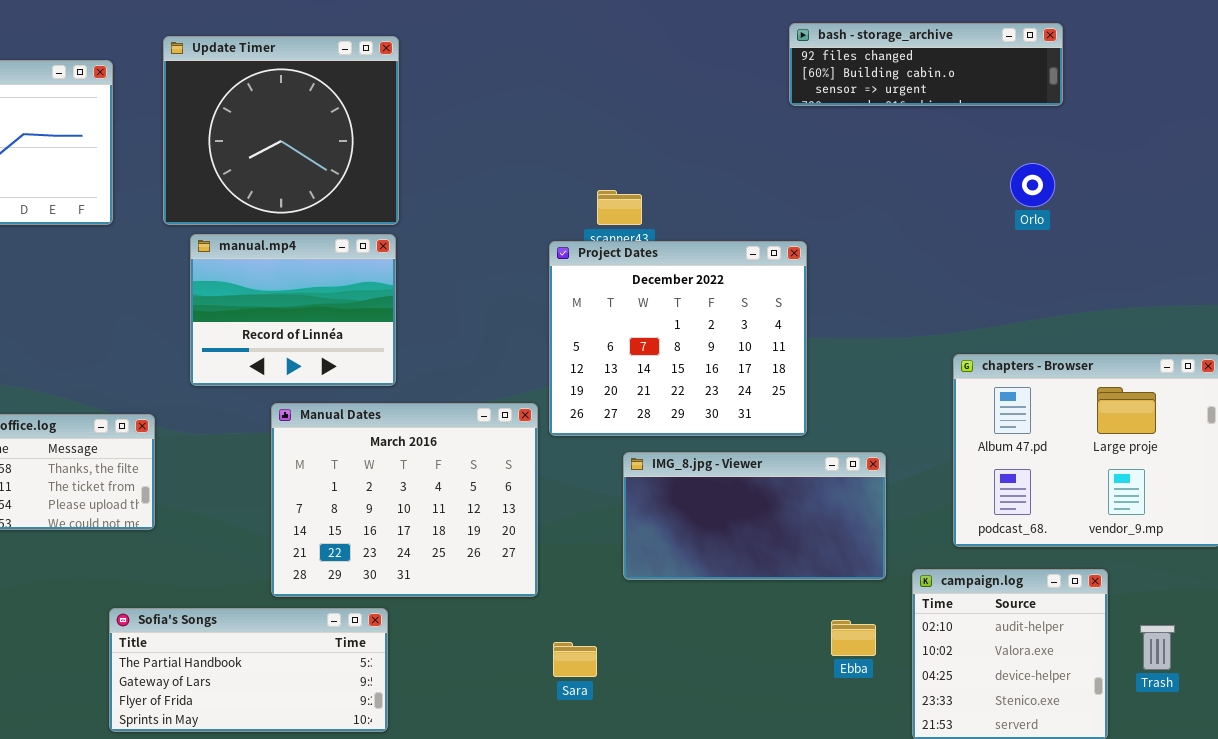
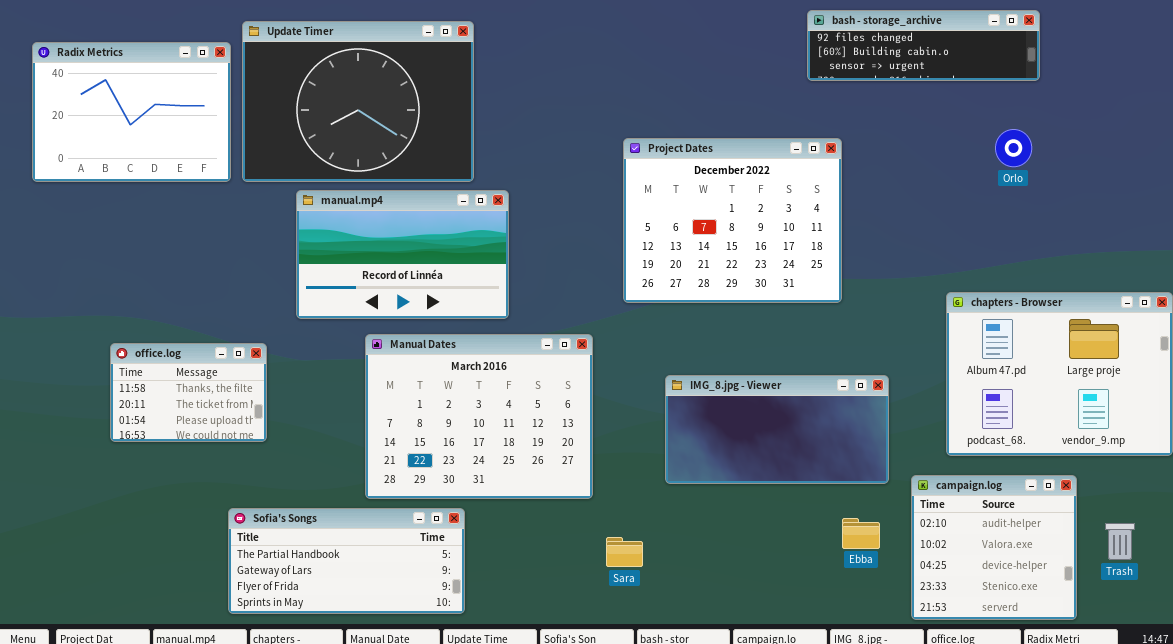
Update Timer: [163,36,399,225] -> [242,21,474,182], resized
manual.mp4: [190,234,396,386] -> [296,190,509,319], resized
Project Dates: [549,241,807,436] -> [623,138,842,303], moved

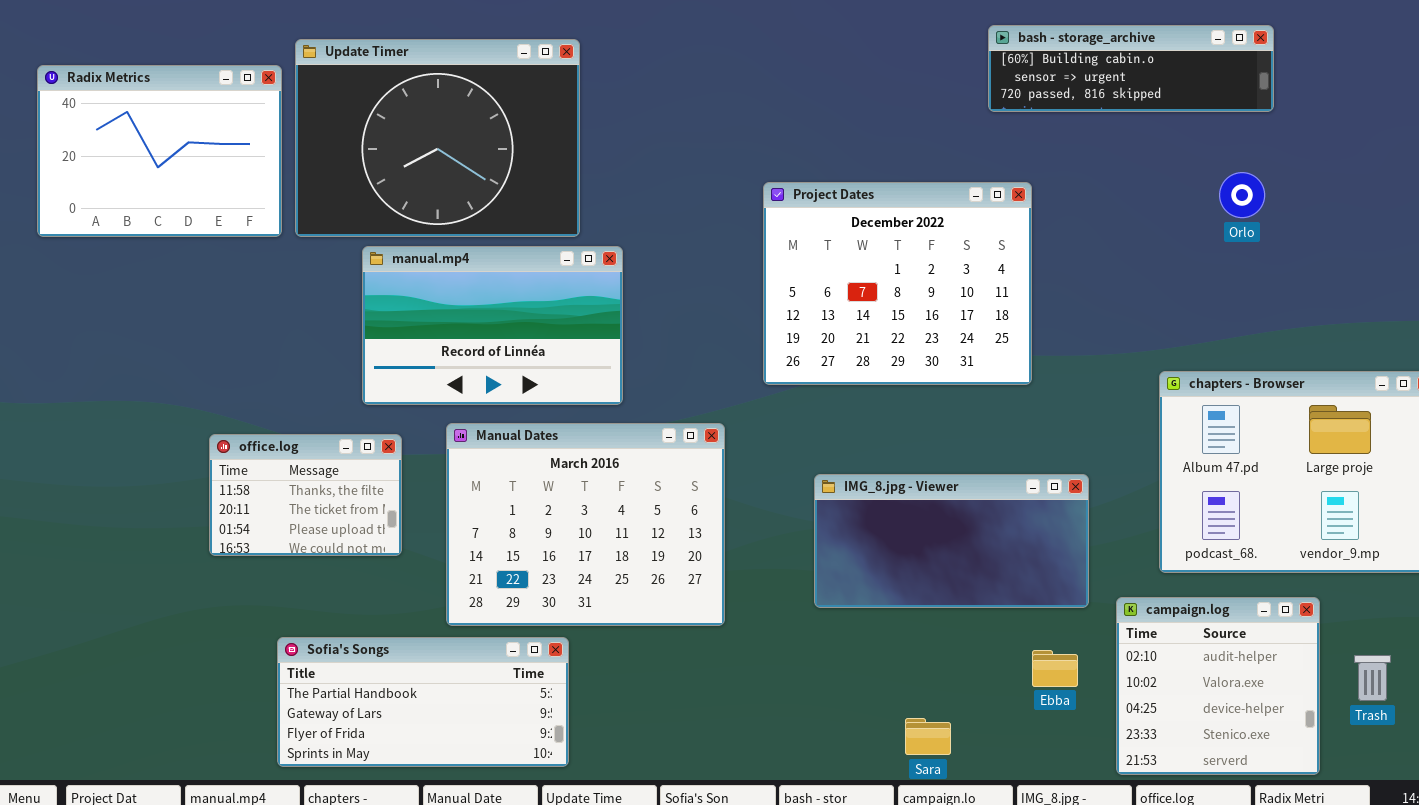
bash - storage_archive: [807,10,1040,81] -> [988,25,1274,112], scrolled down 1 row
office.log: [110,343,267,442] -> [209,434,402,556], moved
Sara: [606,537,643,567] -> [905,718,951,755], moved

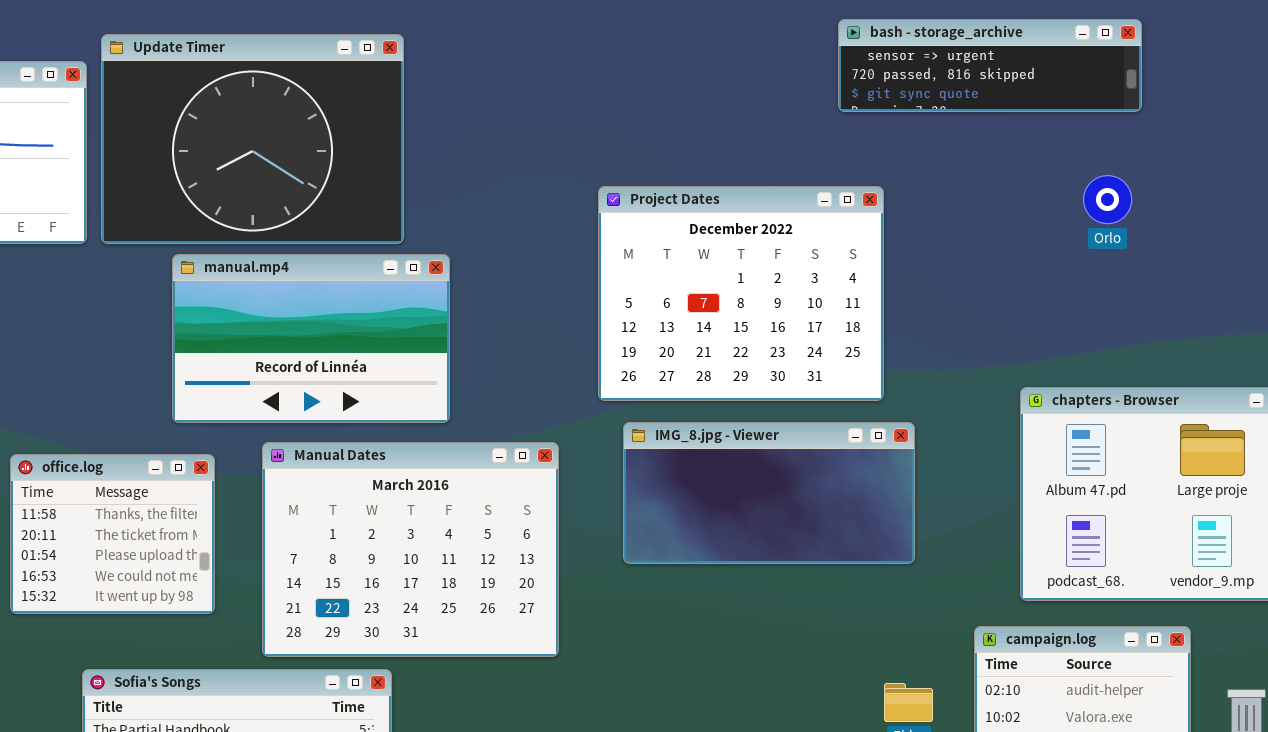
bash - storage_archive: [988,25,1274,112] -> [838,19,1142,112], scrolled down 1 row
office.log: [209,434,402,556] -> [10,454,215,614], resized
IMG_8.jpg - Viewer: [814,474,1089,608] -> [623,422,915,564], moved

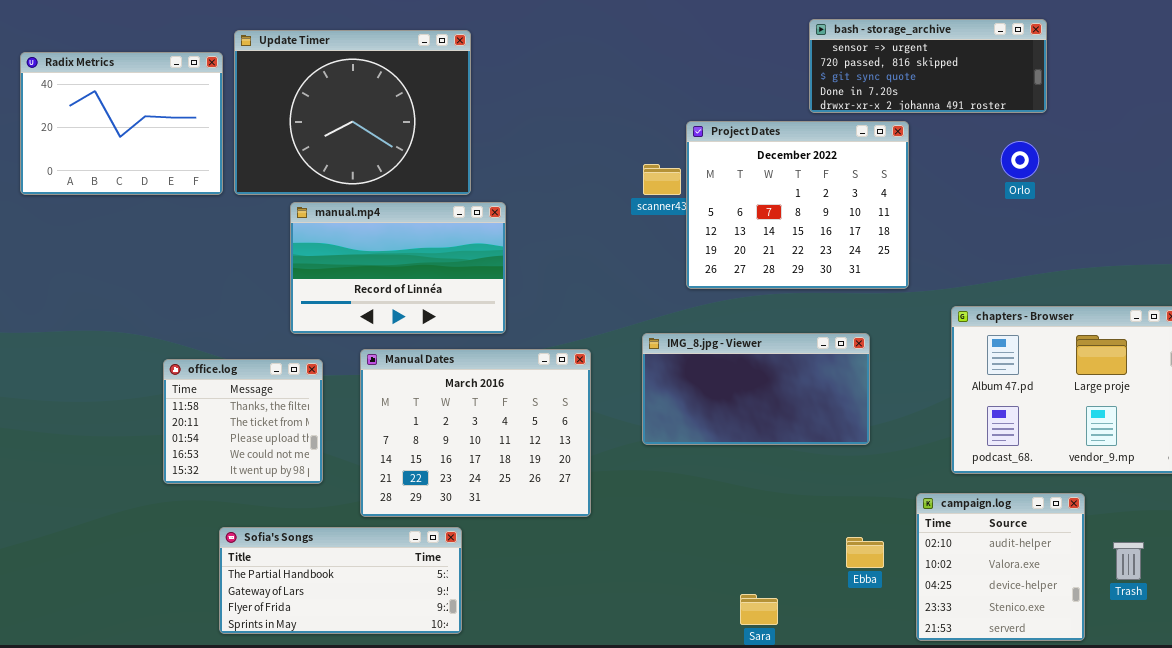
bash - storage_archive: [838,19,1142,112] -> [809,19,1047,113], resized
Project Dates: [598,186,884,401] -> [686,121,909,289], moved

